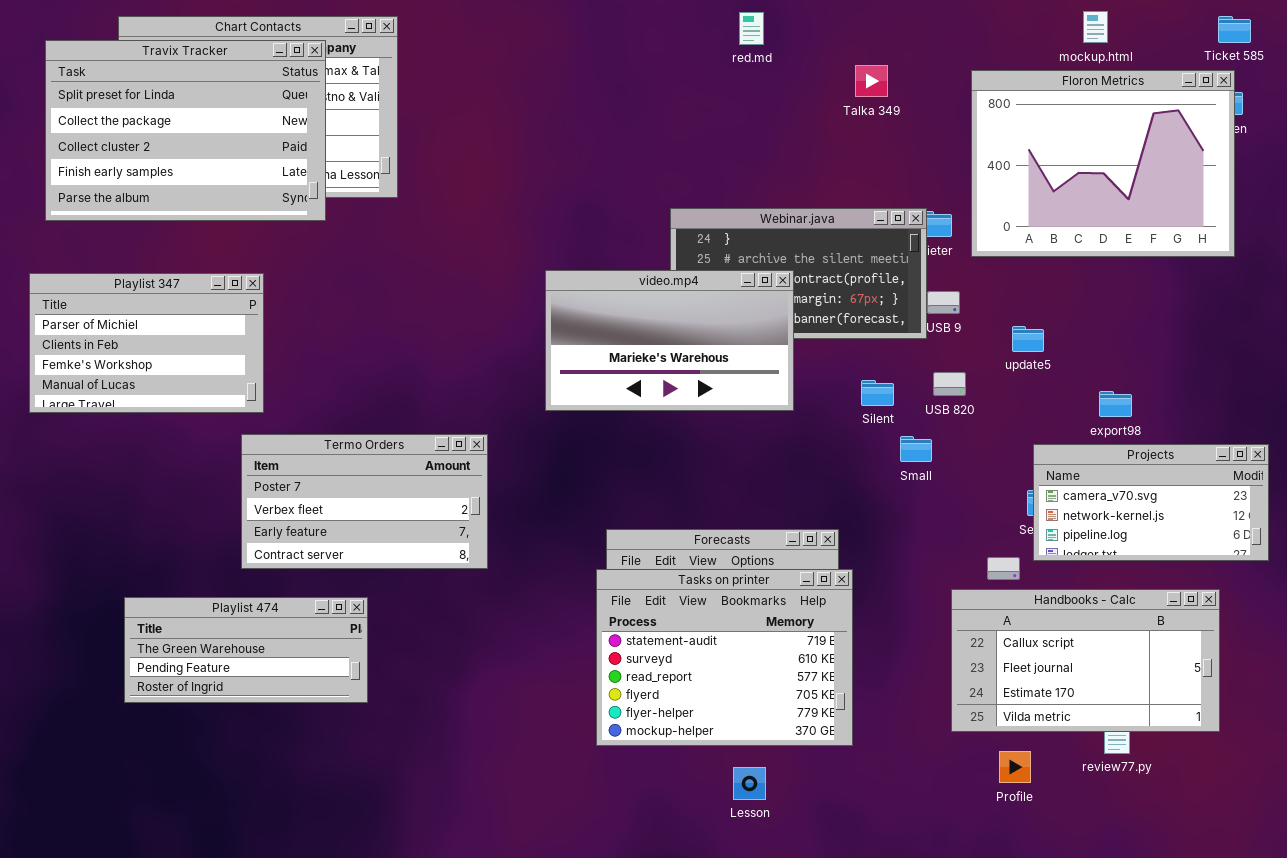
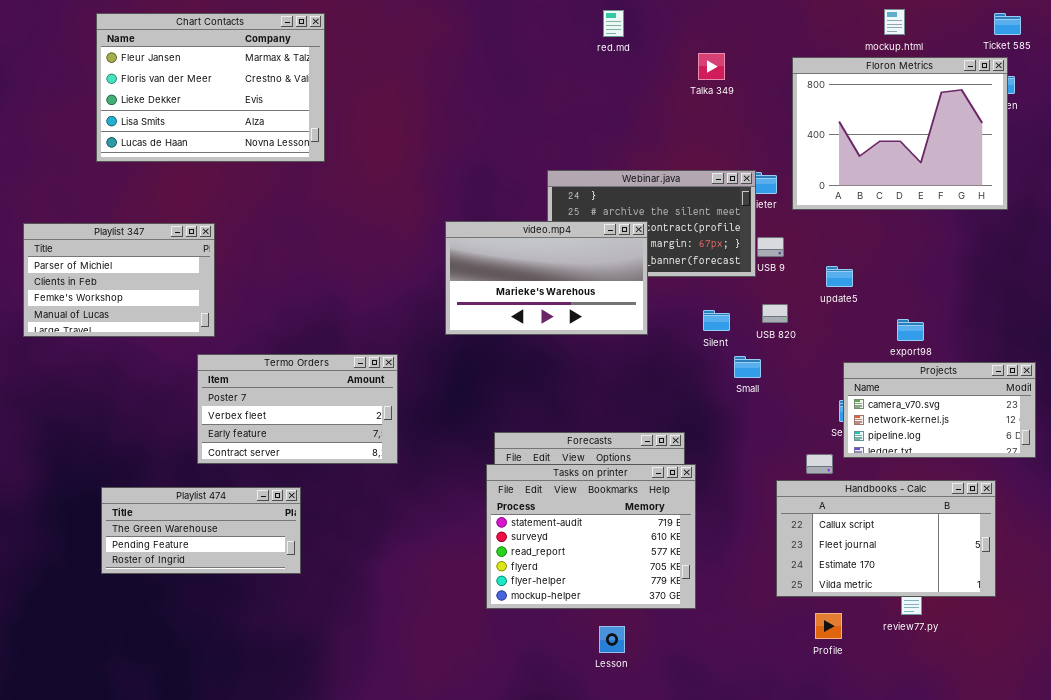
Travix Tracker: [45,40,326,221] -> none, closed

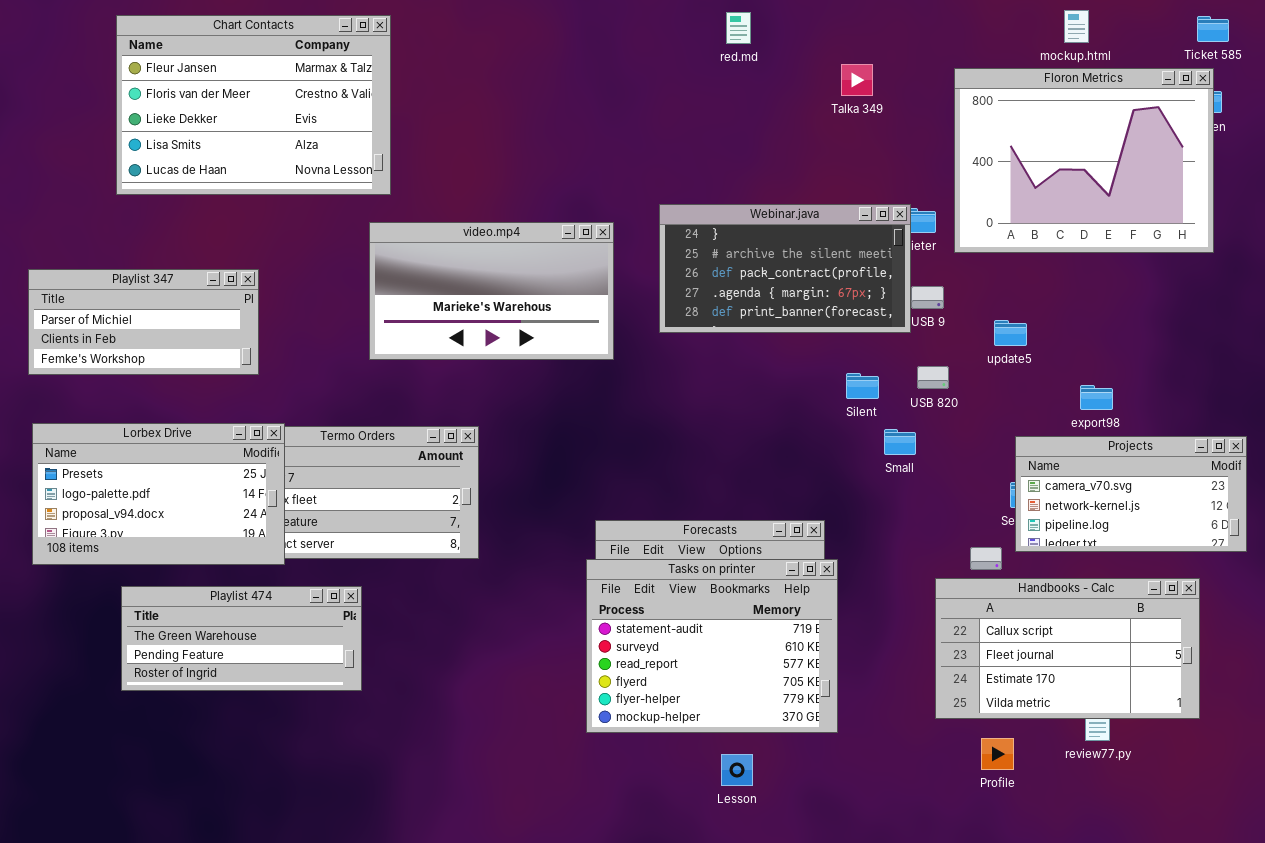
video.mp4: [445,221,648,335] -> [369,222,614,360], moved
Playlist 347: [23,223,215,337] -> [28,269,259,375], resized
Lorbex Drive: none -> [32,423,285,565], opened

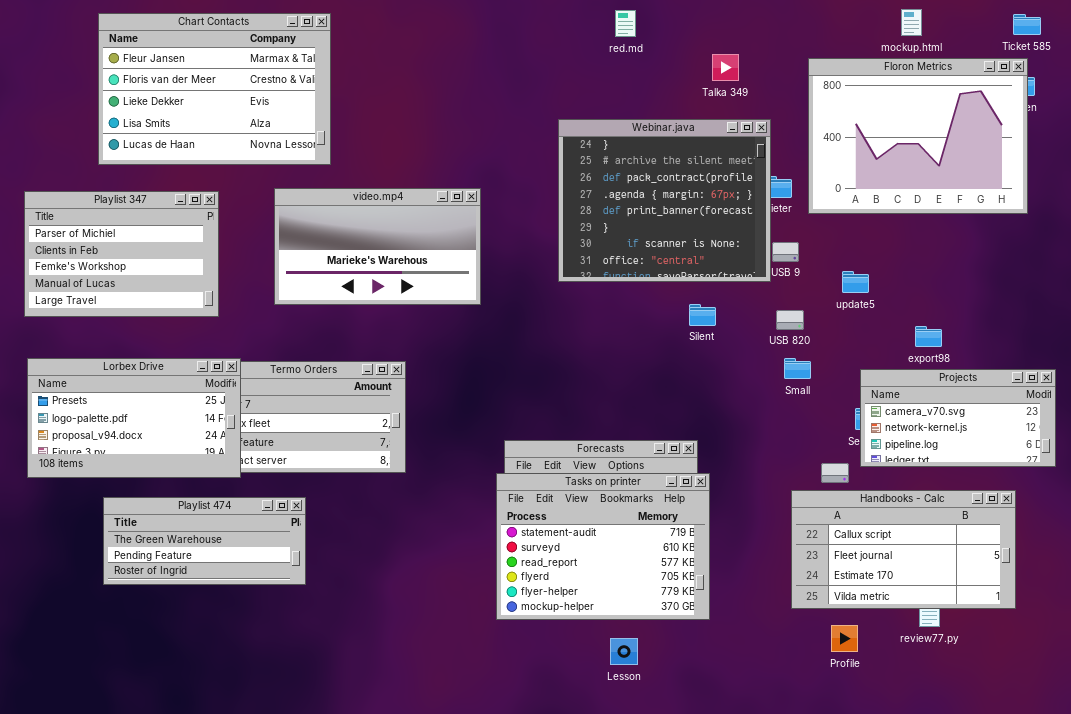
Webinar.java: [659,204,911,333] -> [558,119,771,282], resized
video.mp4: [369,222,614,360] -> [274,188,481,305], moved
Playlist 347: [28,269,259,375] -> [24,191,219,317], resized
Silent: [846,373,879,399] -> [689,304,716,326], moved
Small: [884,429,916,455] -> [784,358,811,379], moved

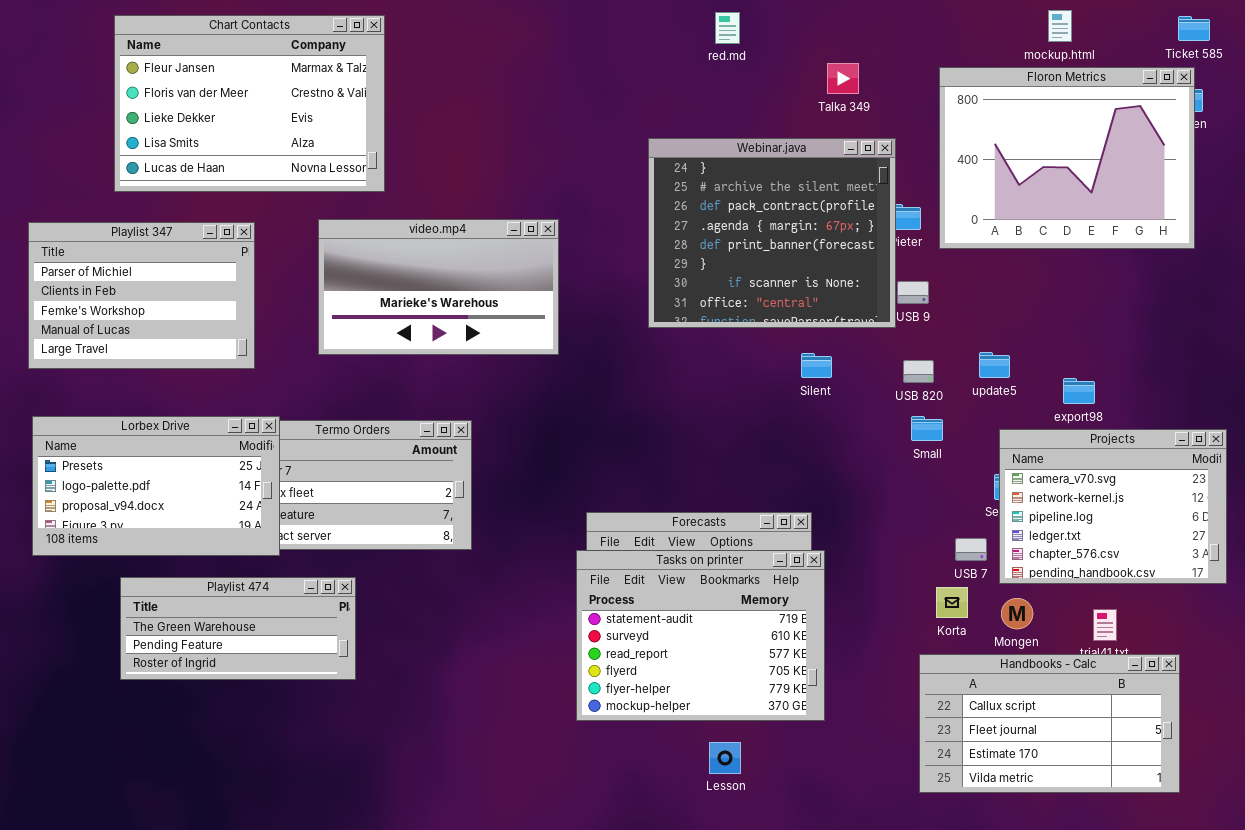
update5: [842,271,869,293] -> [979,352,1010,378], moved
Projects: [860,369,1056,467] -> [999,429,1227,584], resized
Handbooks - Calc: [791,490,1016,609] -> [919,654,1180,793], moved

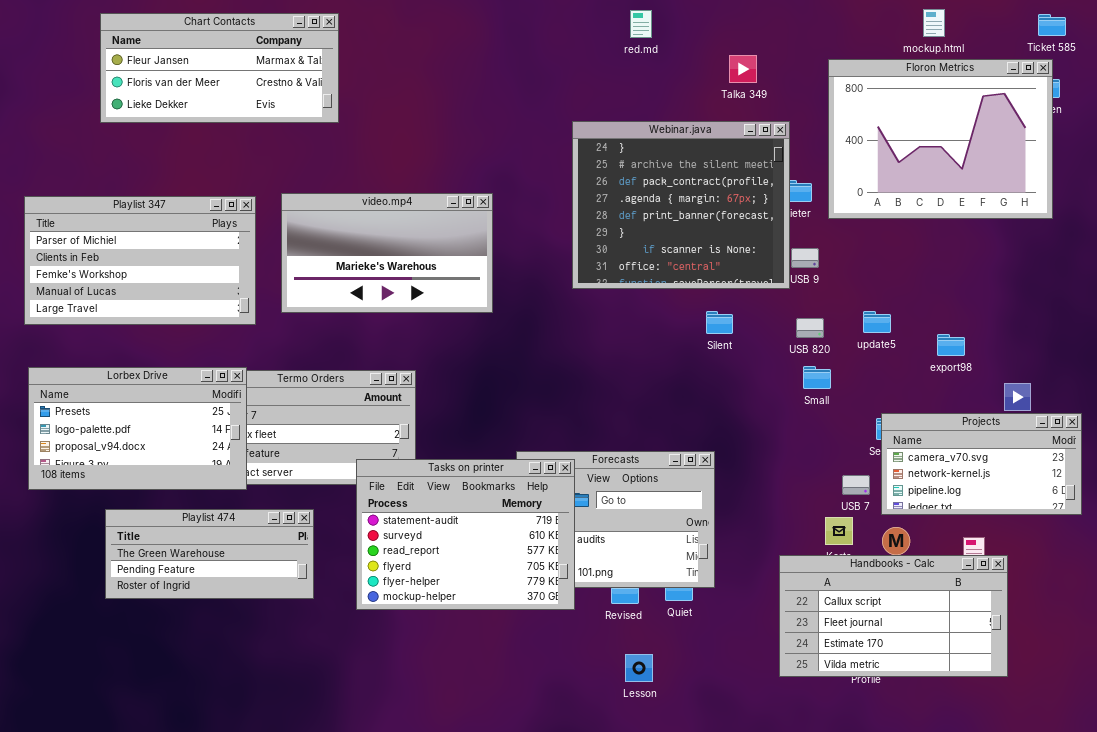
Chart Contacts: [114,15,385,192] -> [100,13,339,123], resized
Playlist 347: [28,222,255,369] -> [24,196,256,325], resized
Projects: [999,429,1227,584] -> [881,413,1082,515], resized
Tasks on printer: [576,550,825,721] -> [356,459,575,610], moved
Handbooks - Calc: [919,654,1180,793] -> [779,555,1008,677], moved

